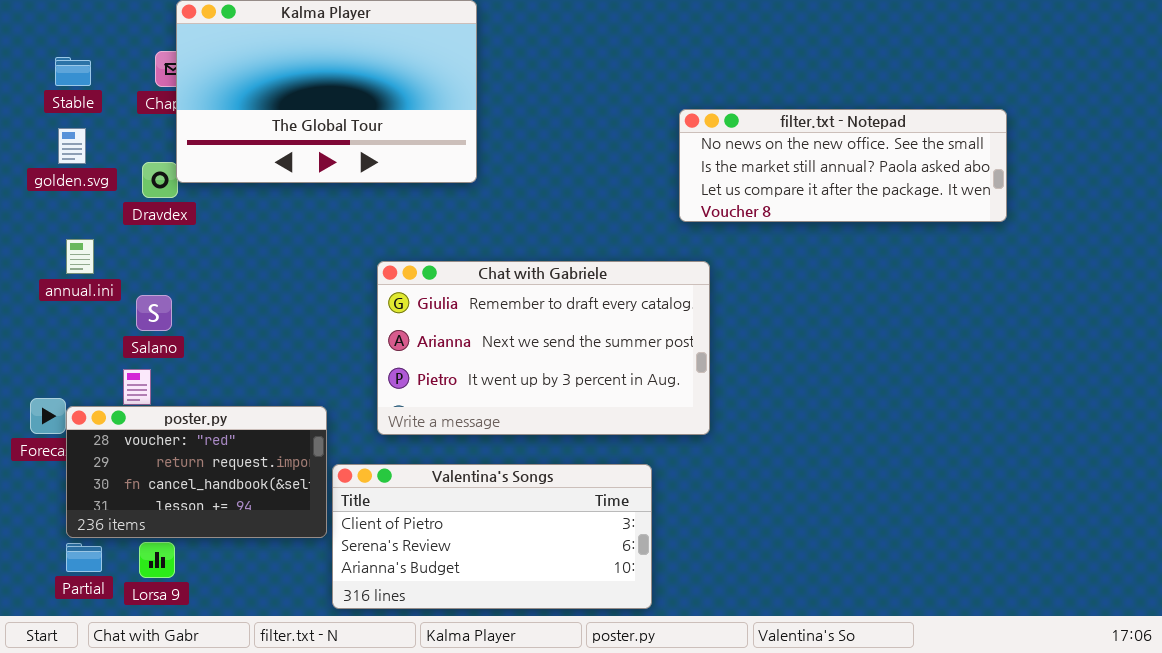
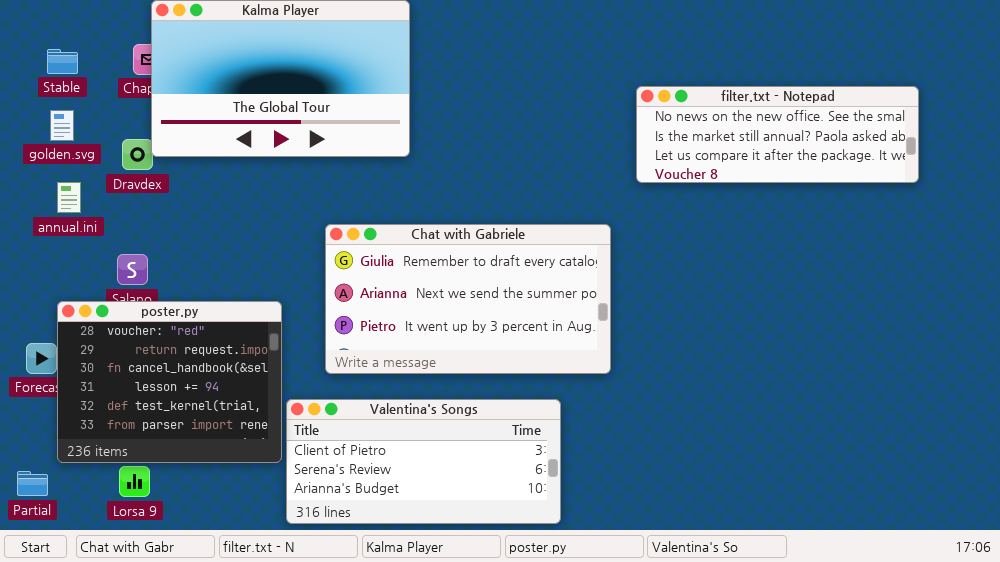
filter.txt - Notepad: [679,109,1007,222] -> [636,86,919,183], moved
annual.ini: [66,239,94,274] -> [57,182,81,213], moved
poster.py: [66,406,327,538] -> [57,301,282,463], resized
Partial: [66,543,102,572] -> [17,471,48,496], moved

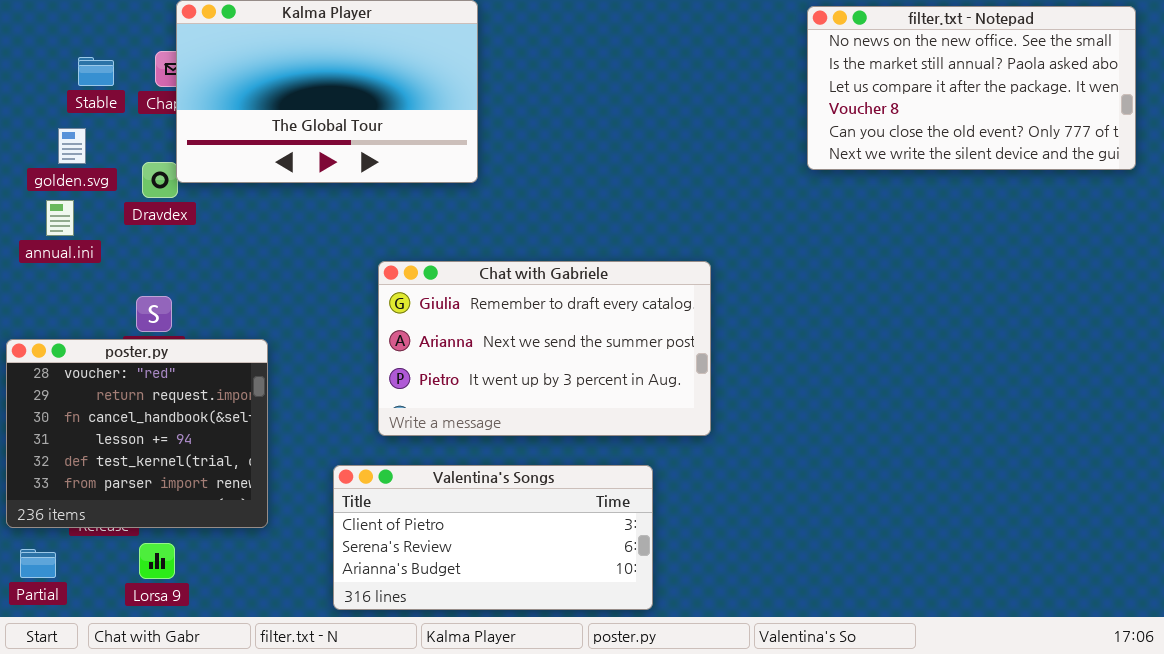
Stable: [47,49,78,74] -> [78,57,114,86], moved
filter.txt - Notepad: [636,86,919,183] -> [807,6,1136,170], moved, resized
annual.ini: [57,182,81,213] -> [46,200,74,236], moved
poster.py: [57,301,282,463] -> [6,339,268,528], moved

